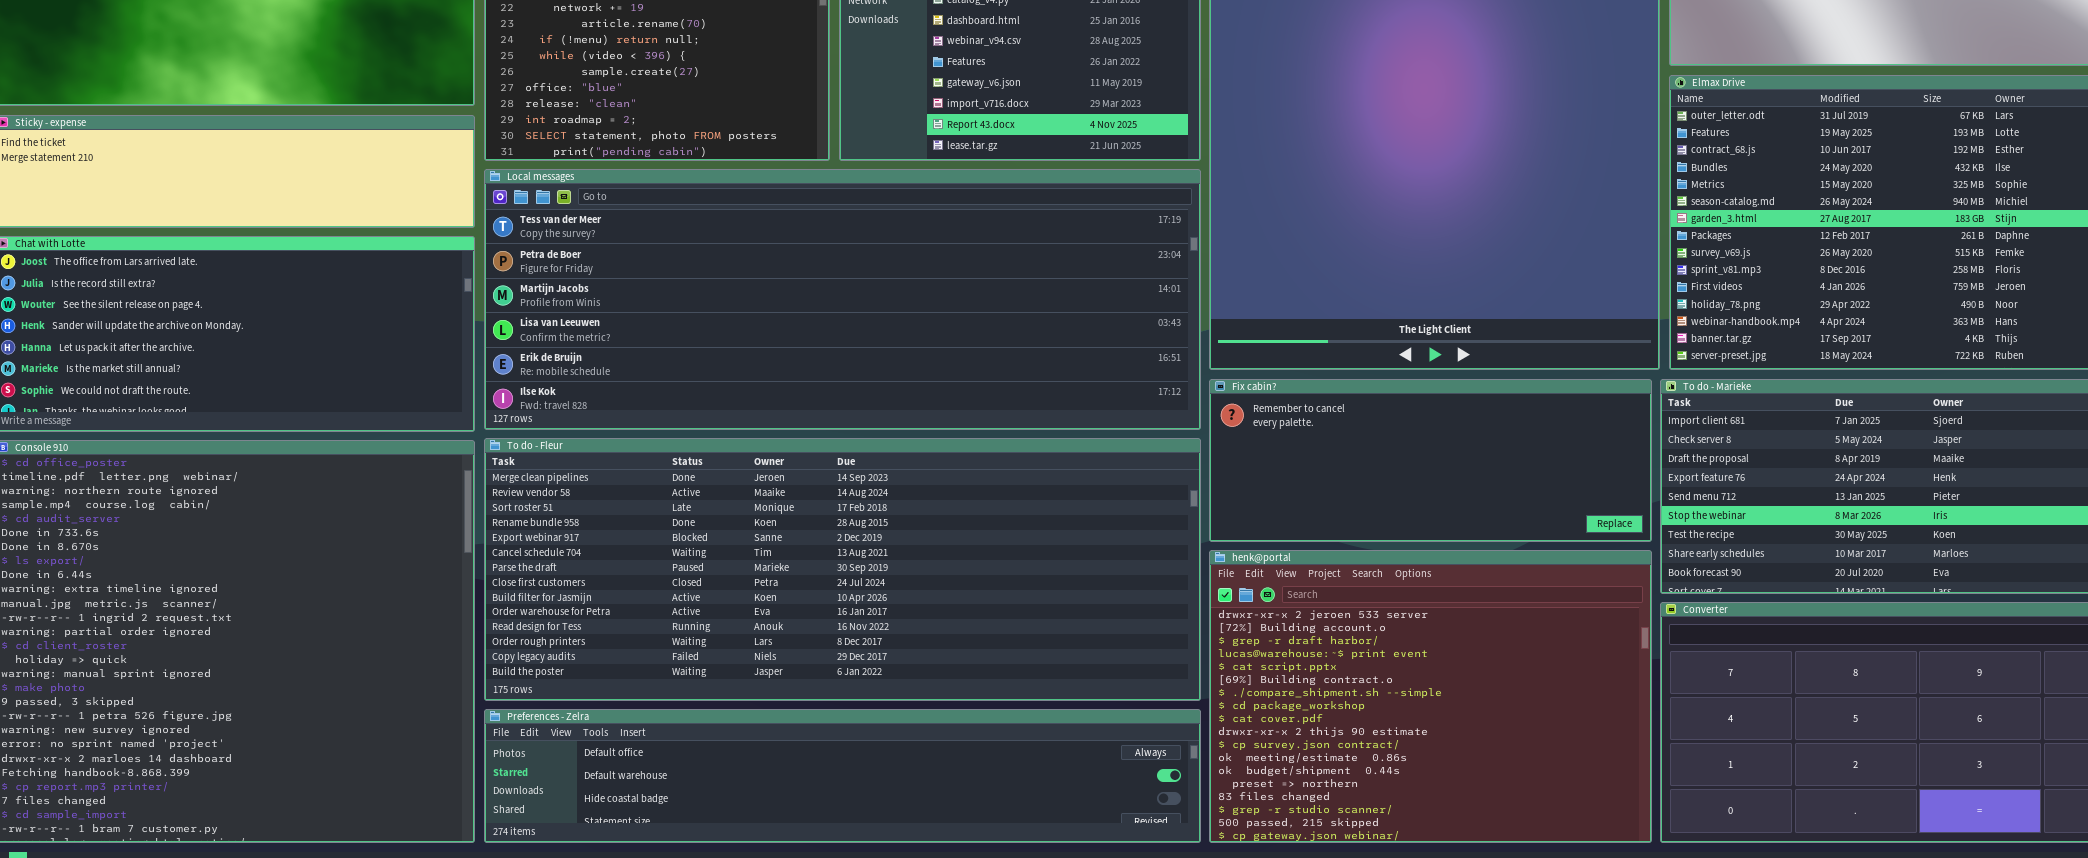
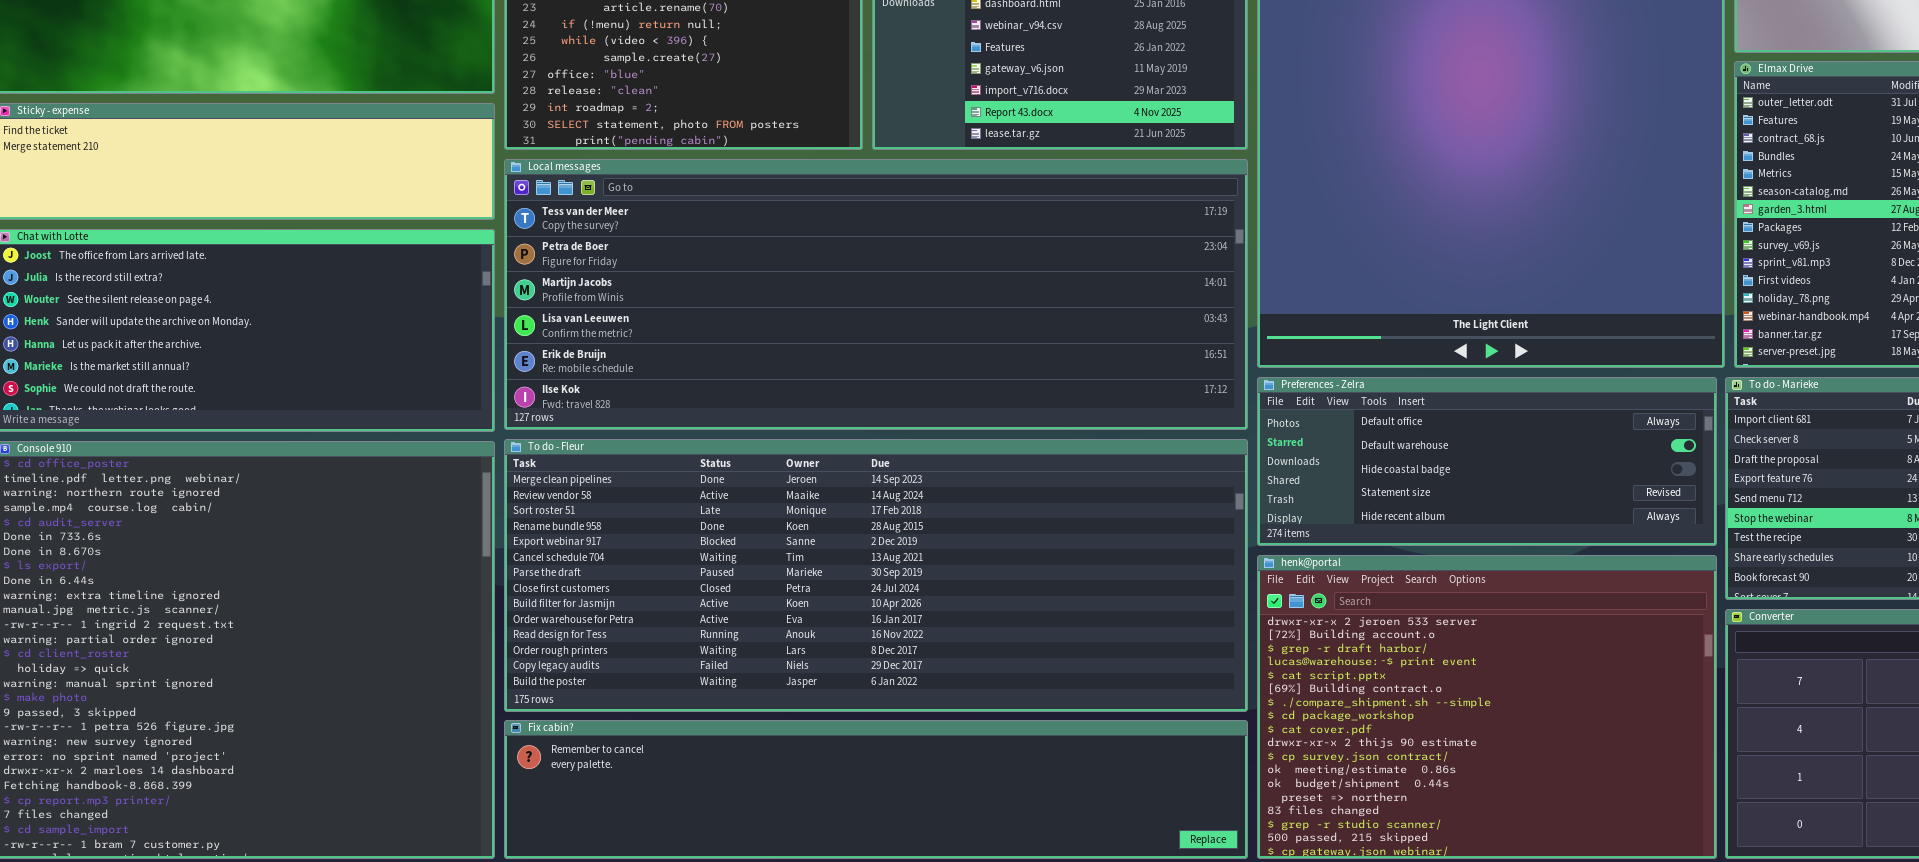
Fix cabin?: [1209,379,1652,542] -> [504,720,1248,859], moved, resized
Preferences - Zelra: [484,709,1201,843] -> [1257,377,1717,546], moved, resized

